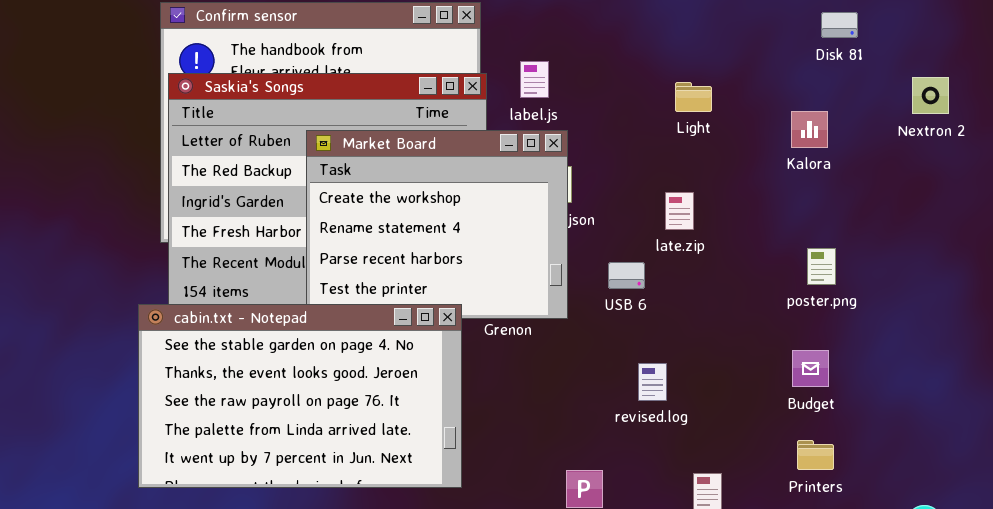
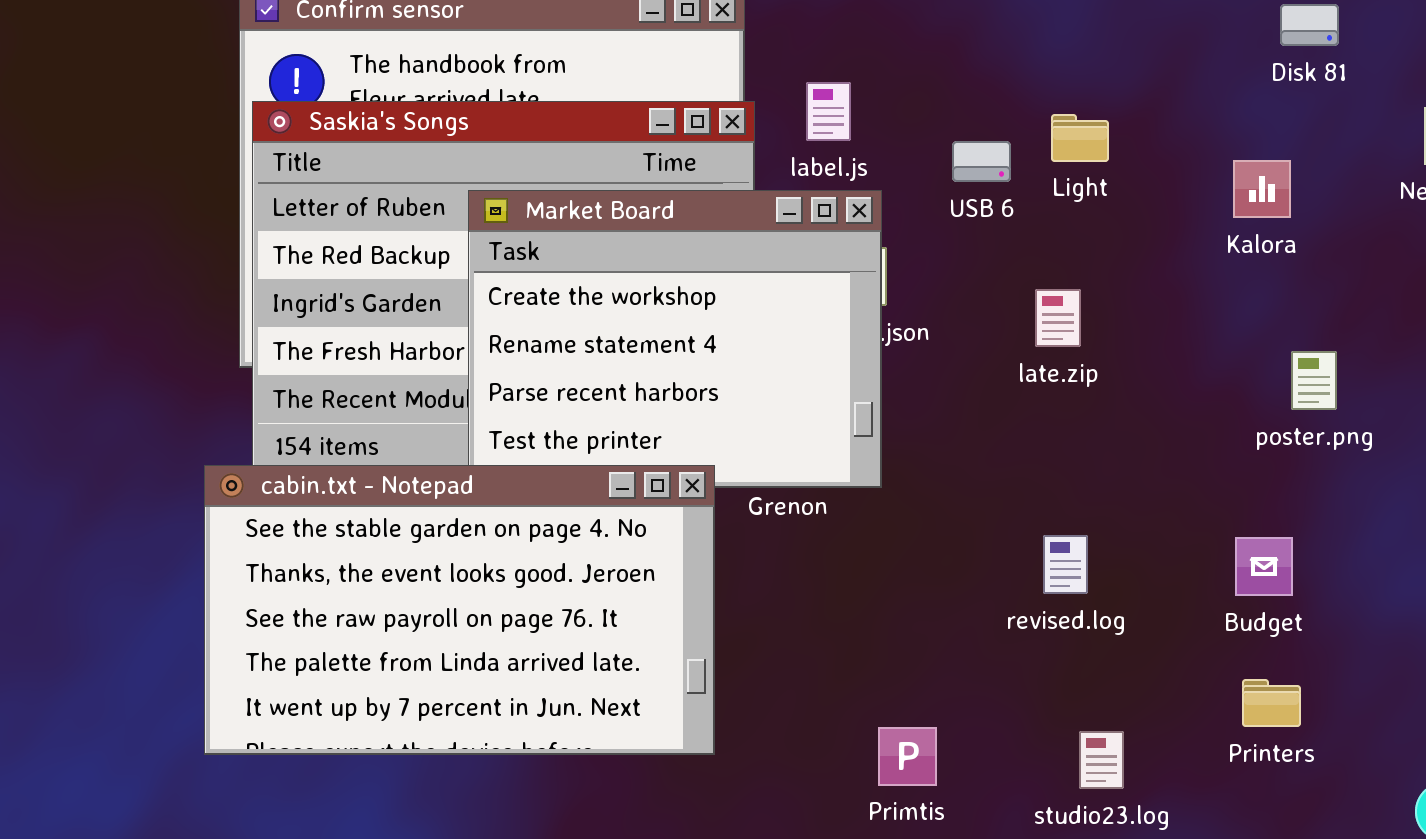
poster.png: [807,248,836,285] -> [1291,351,1337,410], moved
USB 6: [608,262,645,289] -> [952,141,1011,182], moved
revised.log: [638,363,667,401] -> [1043,535,1088,594], moved

